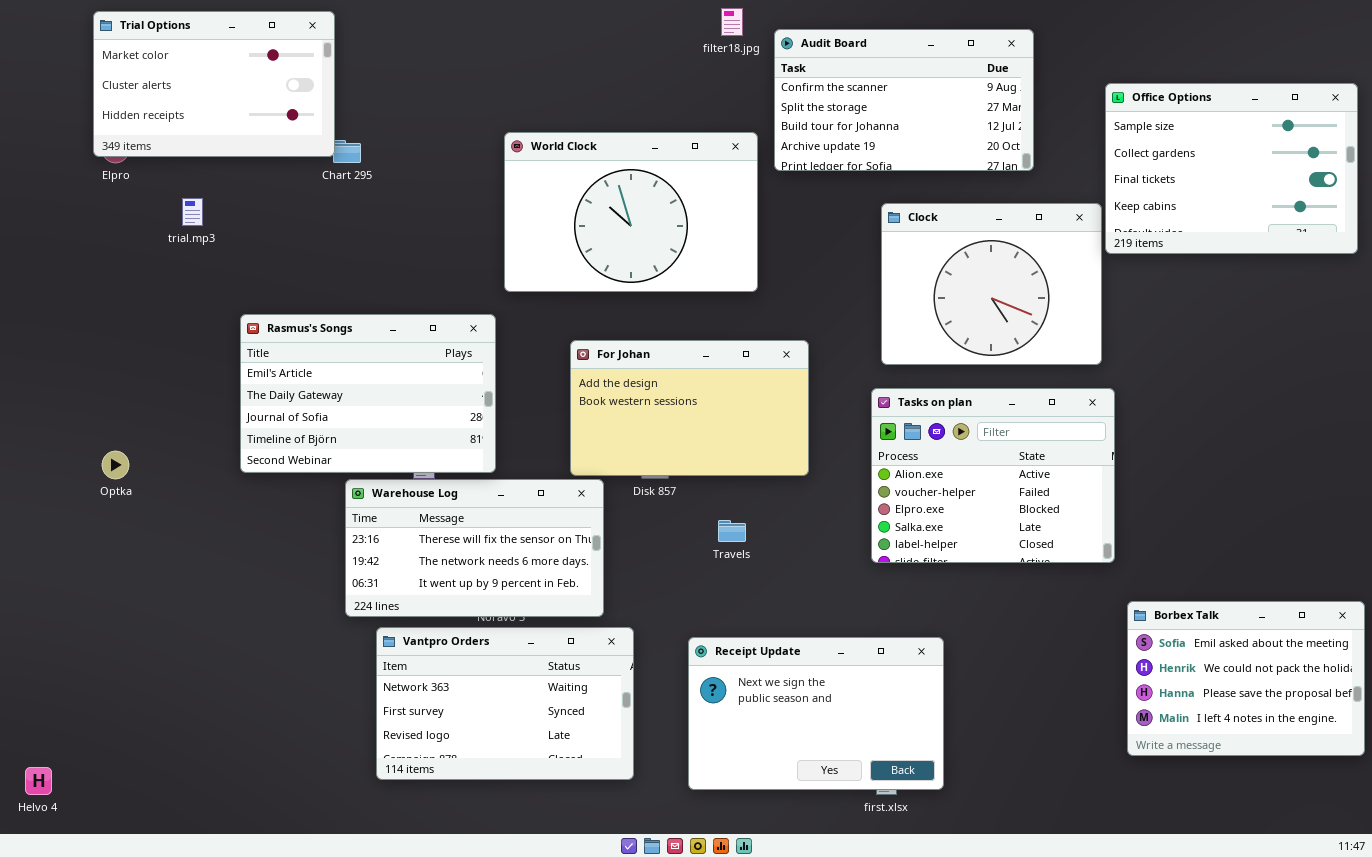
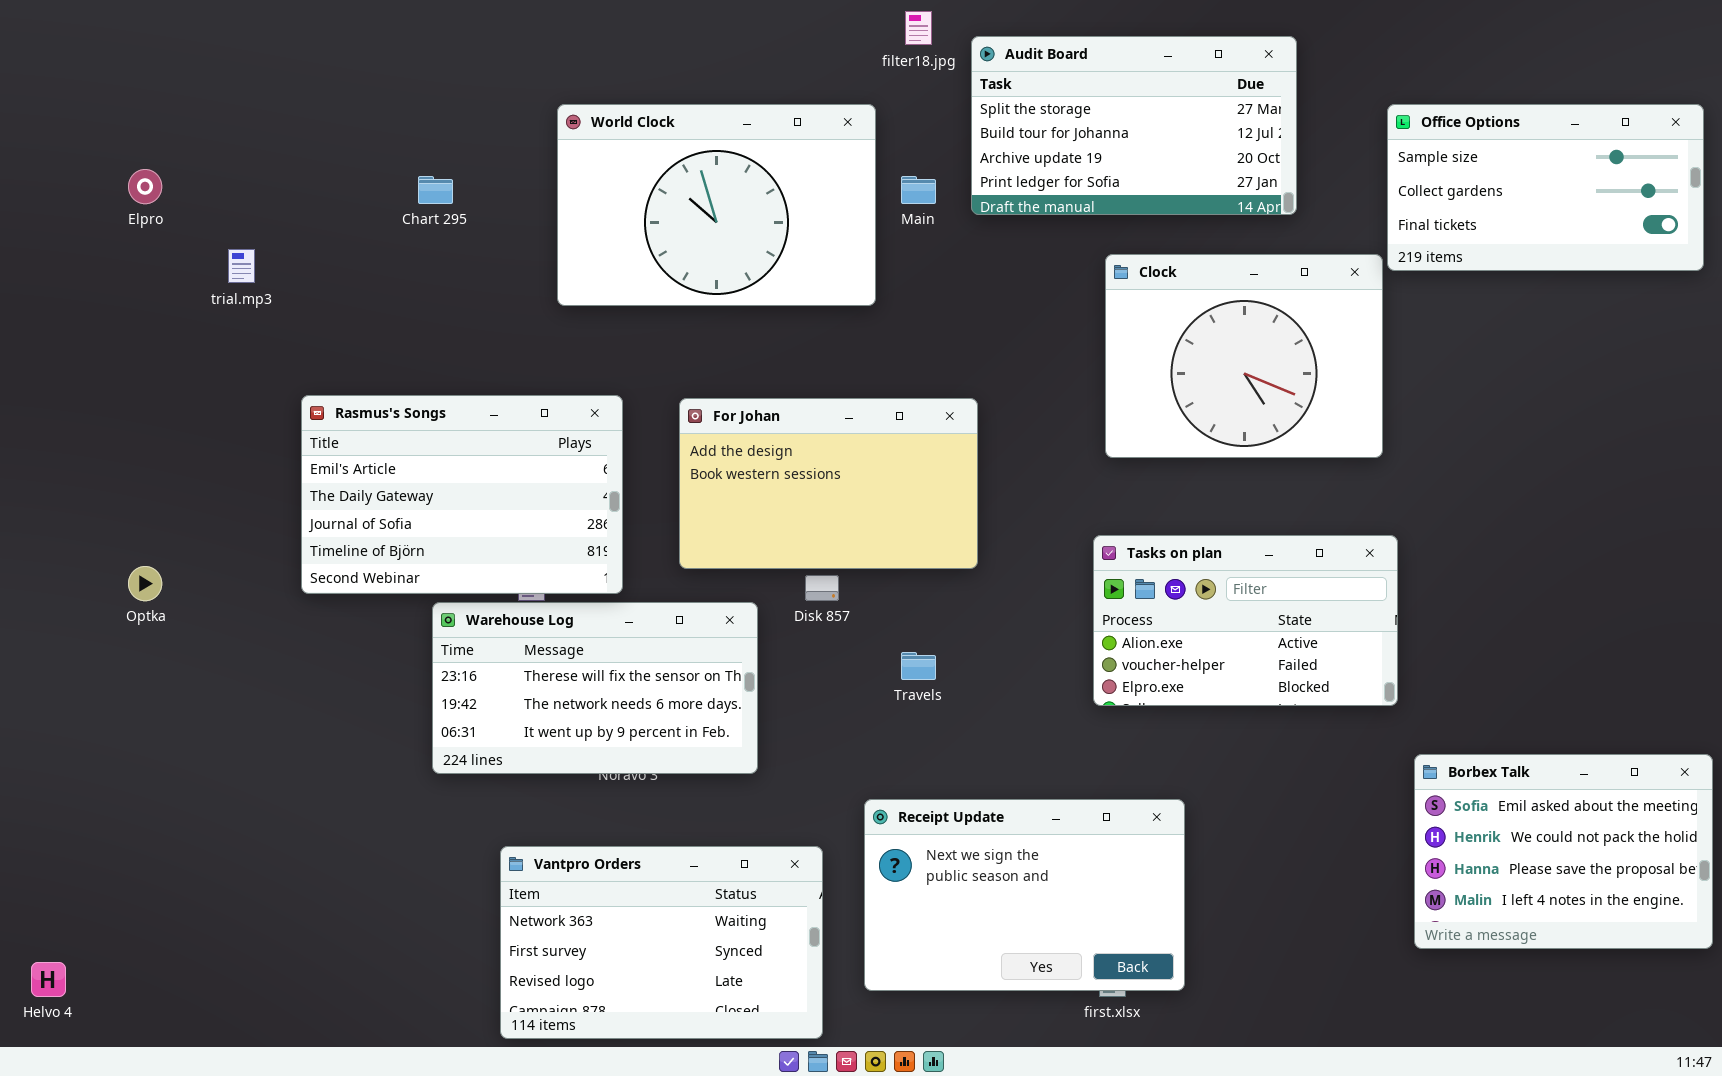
Trial Options: [93,11,335,157] -> none, closed
Audit Board: [774,29,1034,171] -> [971,36,1297,215], scrolled down 1 row
Office Options: [1105,83,1358,254] -> [1387,104,1704,271], resized
World Clock: [504,132,758,292] -> [557,104,876,306], moved
For Johan: [570,340,809,476] -> [679,398,978,569], moved
Tasks on plan: [871,388,1115,563] -> [1093,535,1398,706], resized
Vantpro Orders: [376,627,634,780] -> [500,846,823,1039], moved

